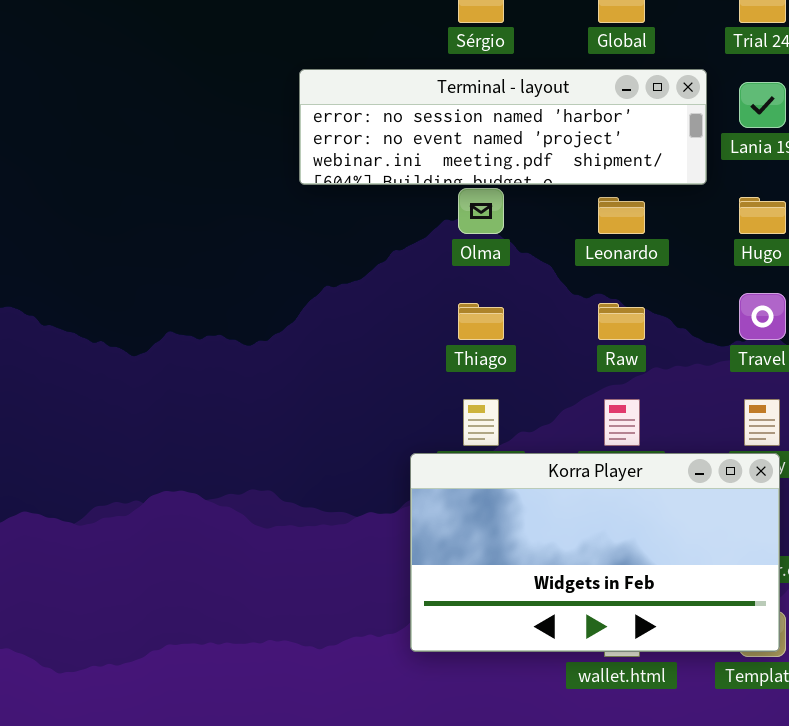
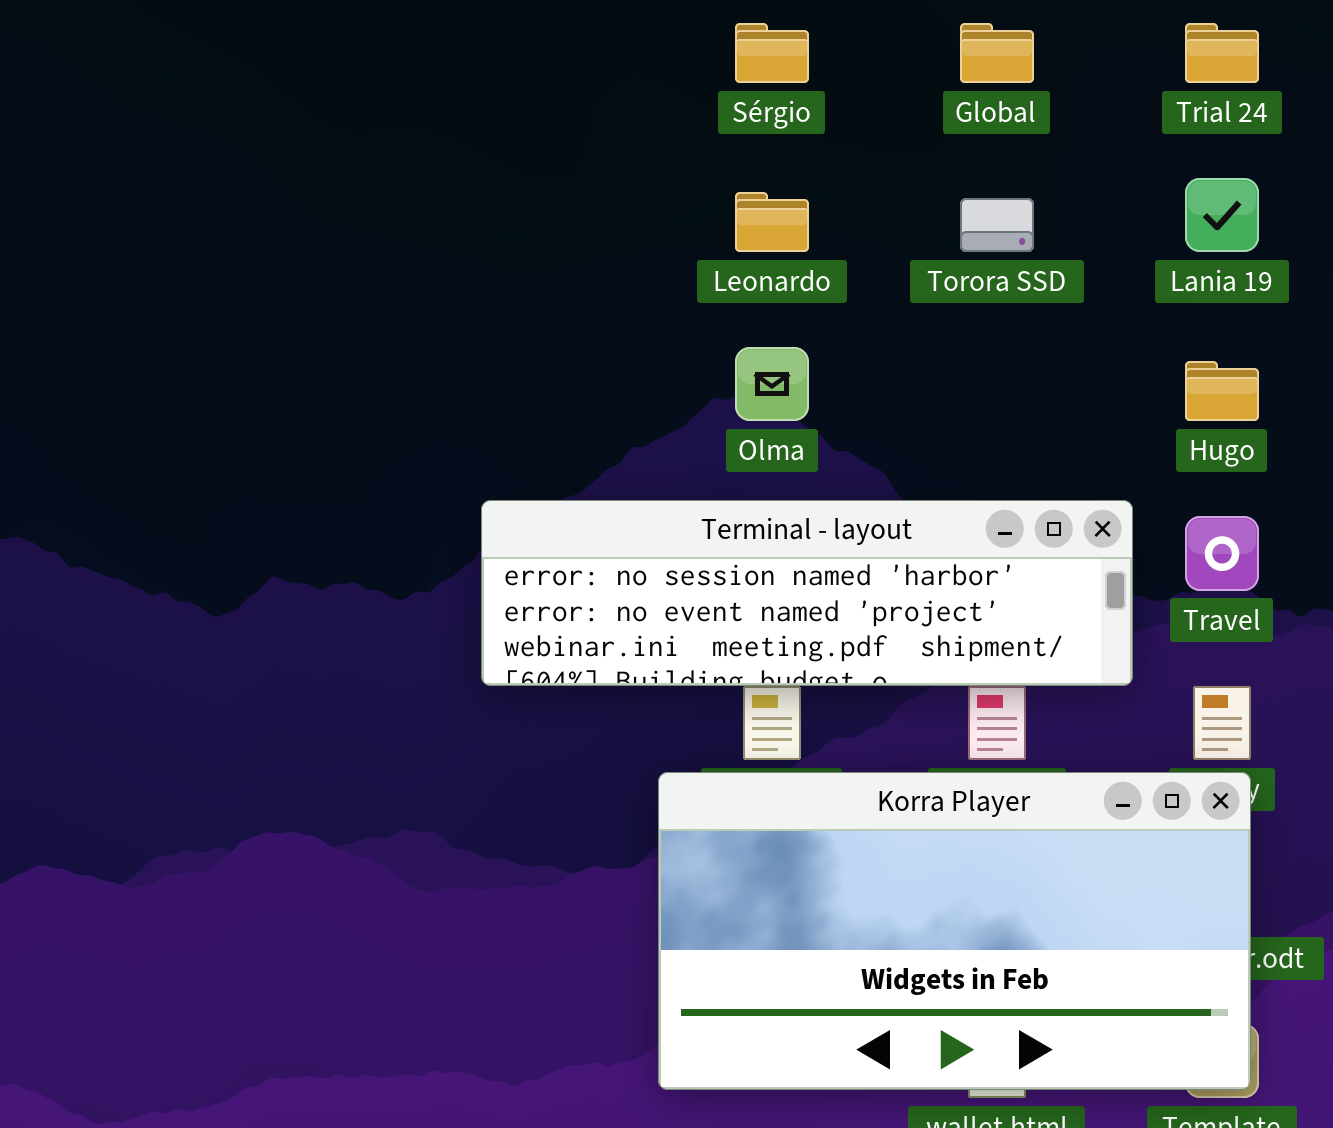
Terminal - layout: [299,69,707,185] -> [481,500,1133,686], moved
Leonardo: [598,197,645,234] -> [735,192,809,252], moved

